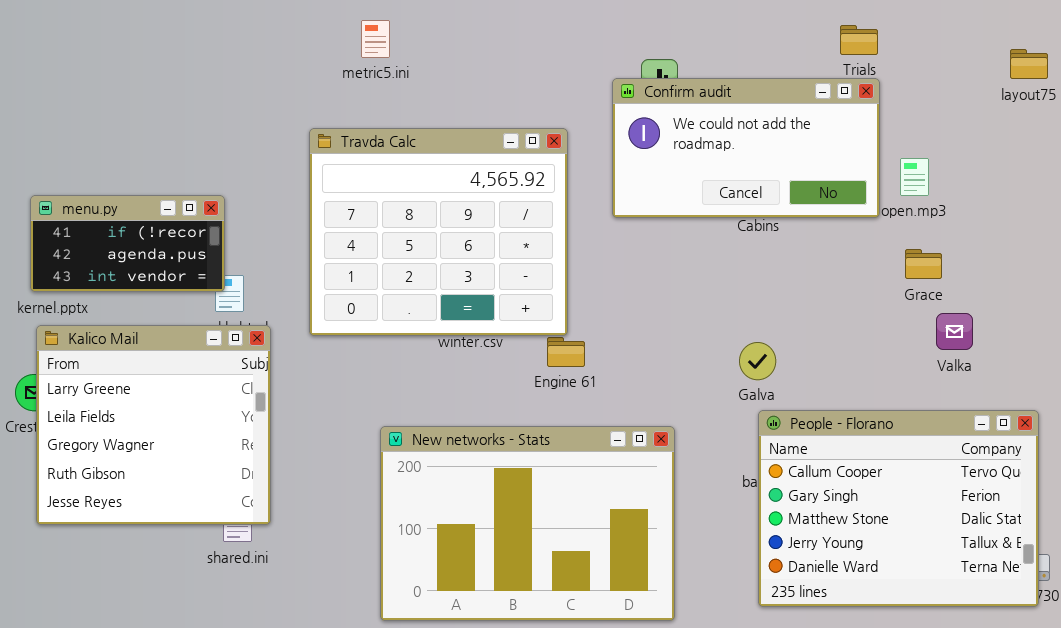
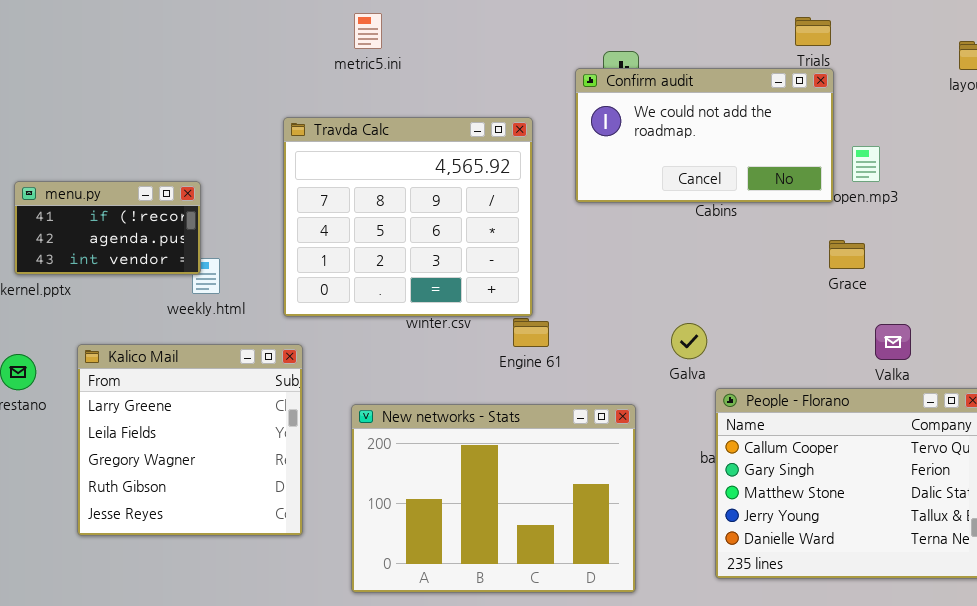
metric5.ini: [361,20,390,58] -> [354,13,382,49], moved
Grace: [905,249,942,279] -> [829,240,865,269], moved
Valka: [936,313,973,350] -> [875,324,911,360], moved
Kalico Mail: [36,325,271,525] -> [77,344,303,536], moved
Galva: [739,342,776,380] -> [671,323,707,359], moved

